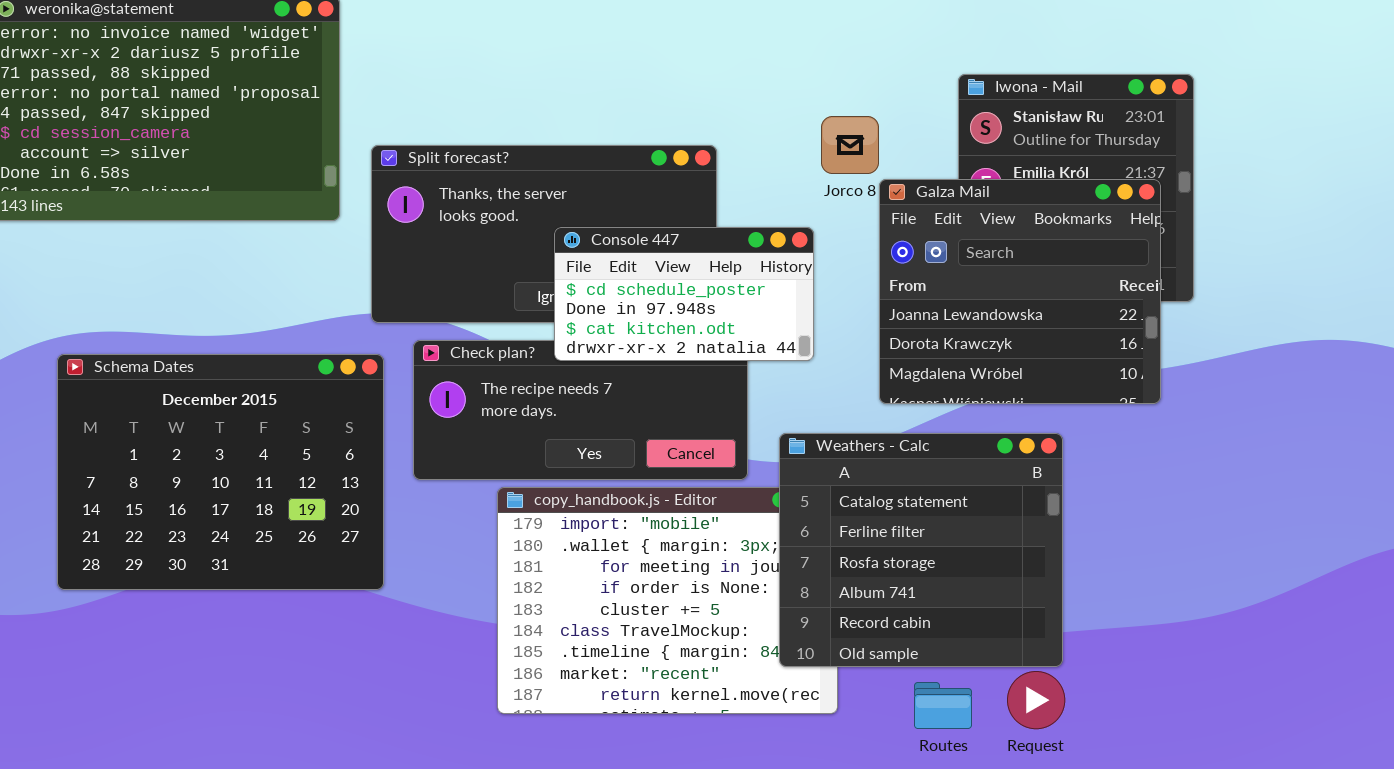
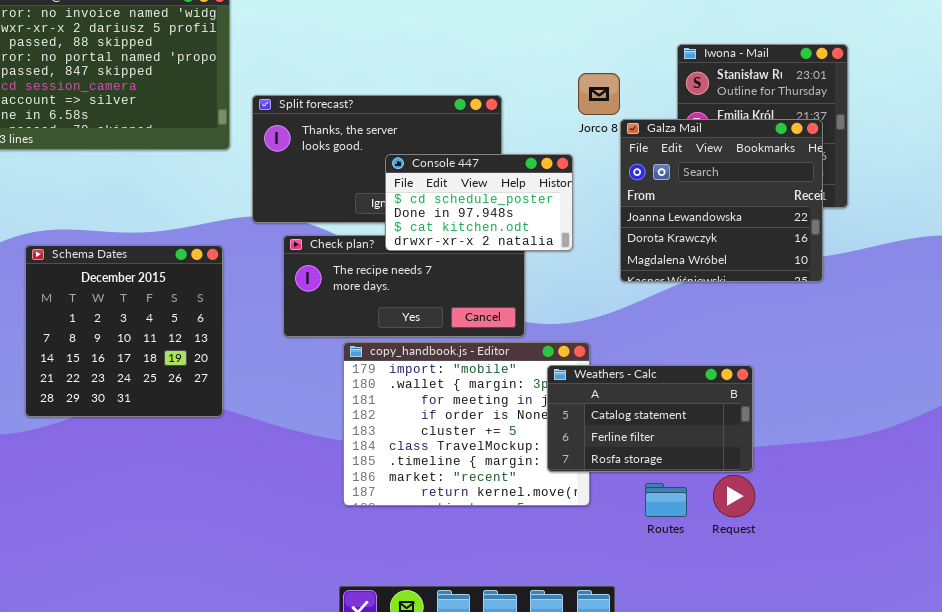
Schema Dates: [57,354,384,590] -> [25,245,223,417], resized
Weathers - Calc: [779,433,1063,667] -> [547,365,753,472], resized

